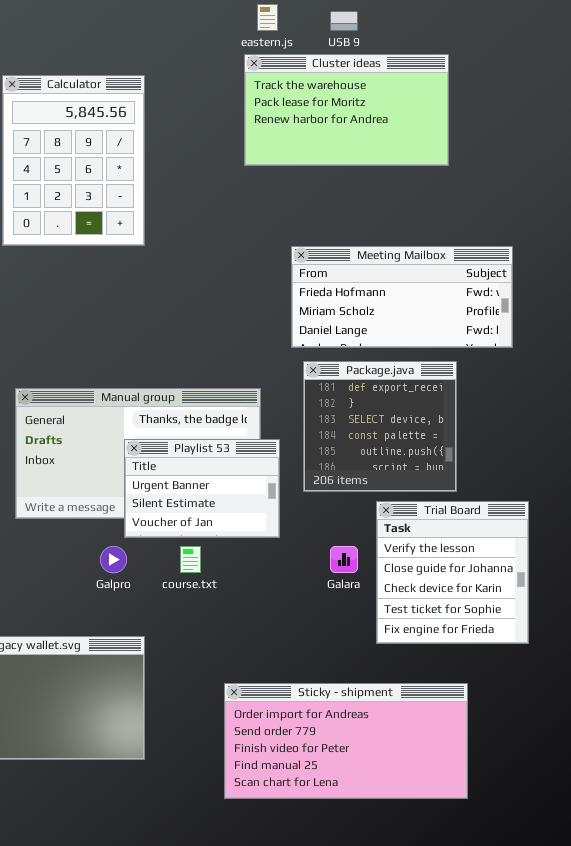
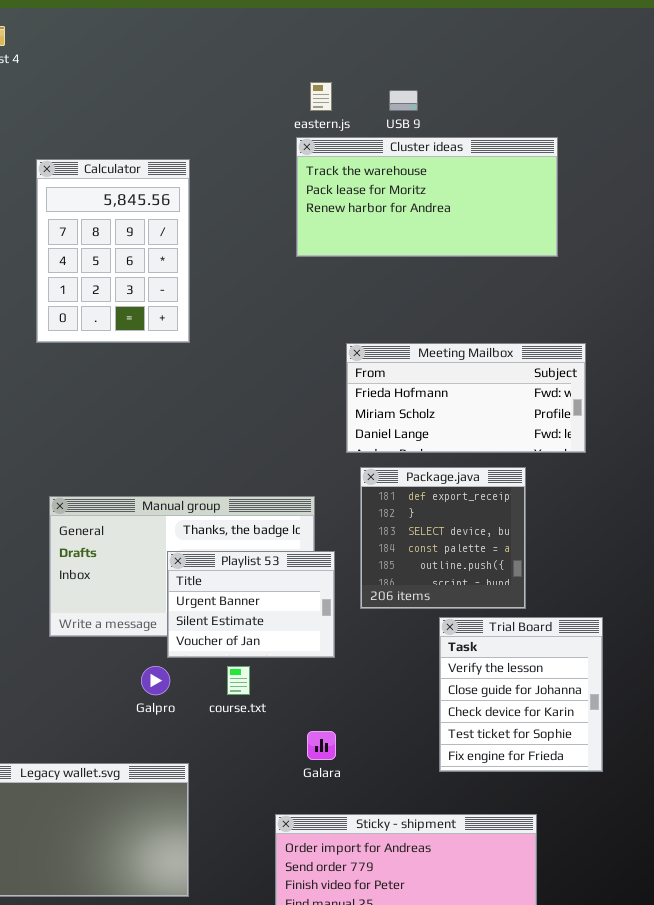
Cluster ideas: [244,54,449,166] -> [296,137,558,257], resized
Galara: [330,546,358,573] -> [307,731,336,760], moved

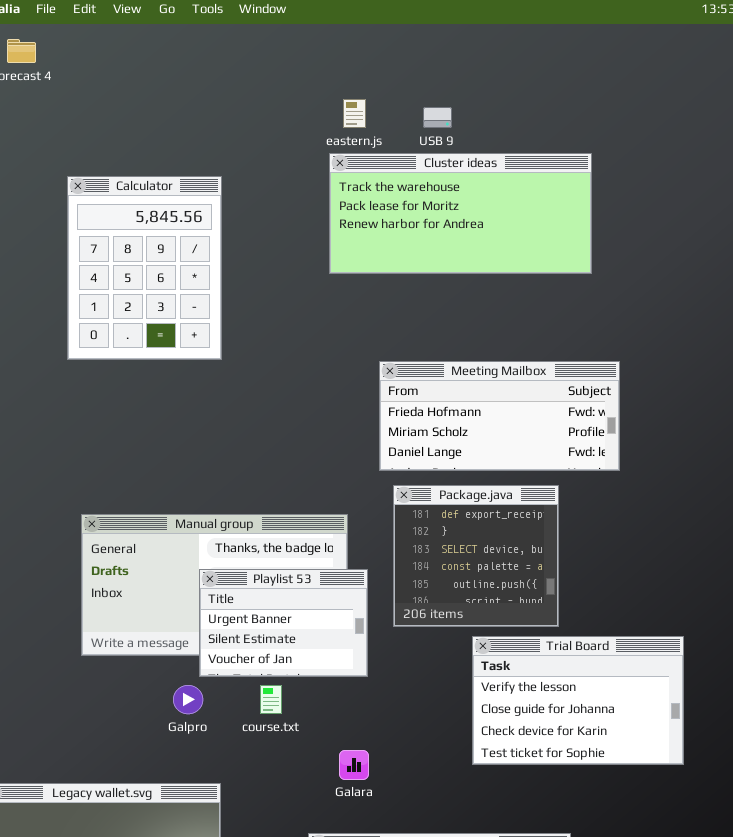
Trial Board: [439,617,603,772] -> [472,636,684,765], resized

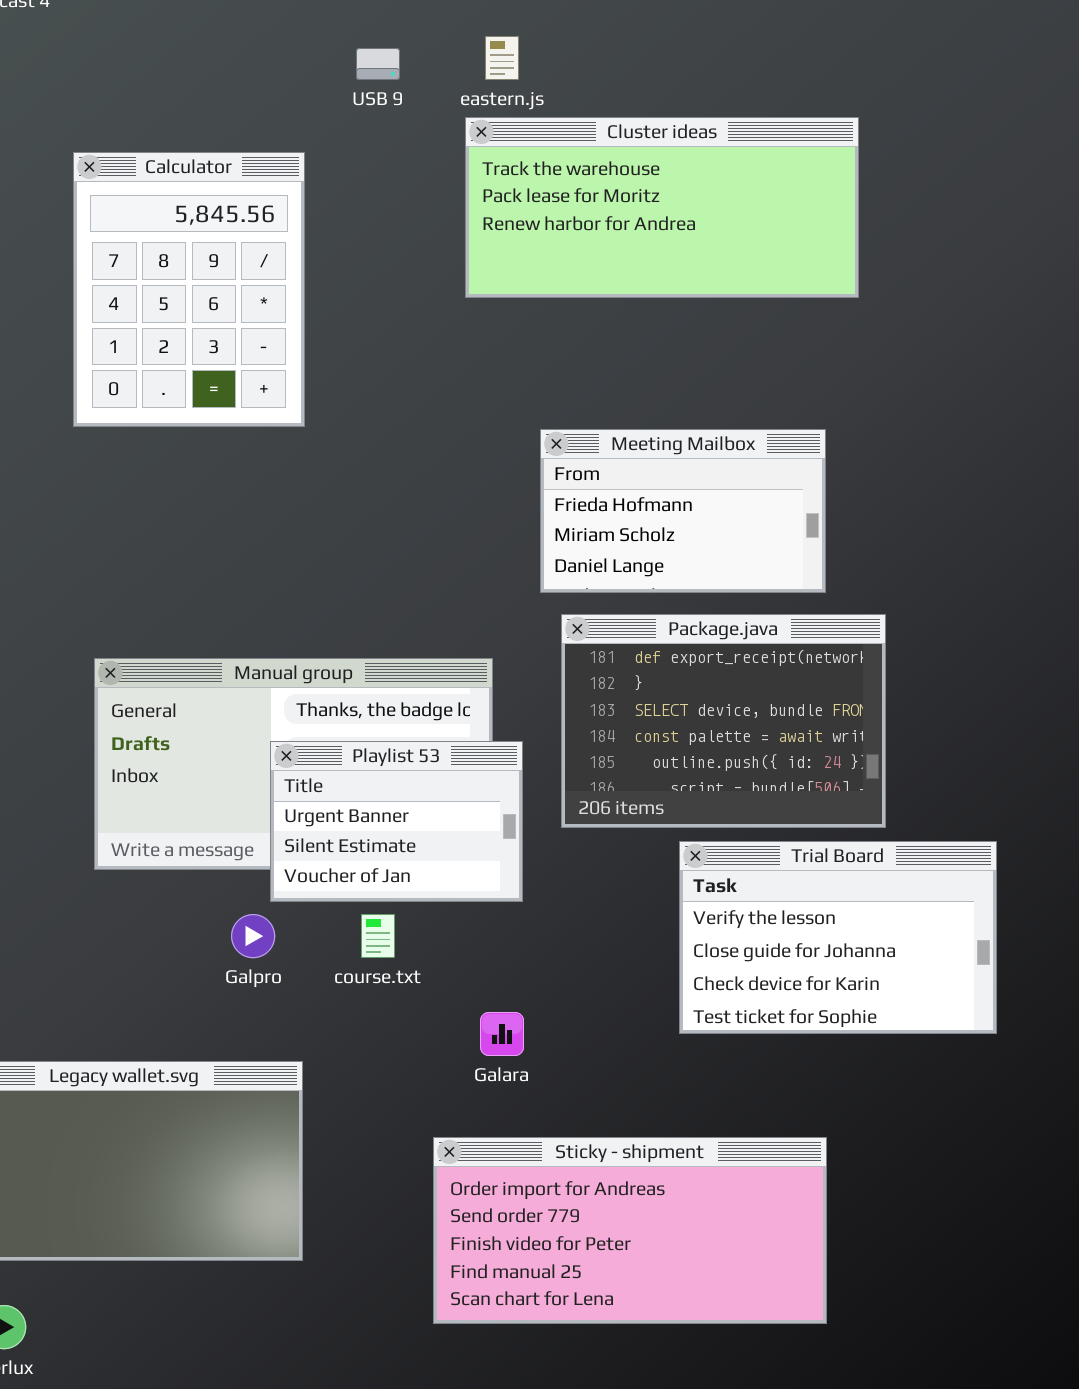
USB 9: [423,107,452,128] -> [356,48,400,80], moved
Meeting Mailbox: [379,361,620,471] -> [540,429,826,593], resized
Package.java: [393,485,559,627] -> [561,614,886,828], resized

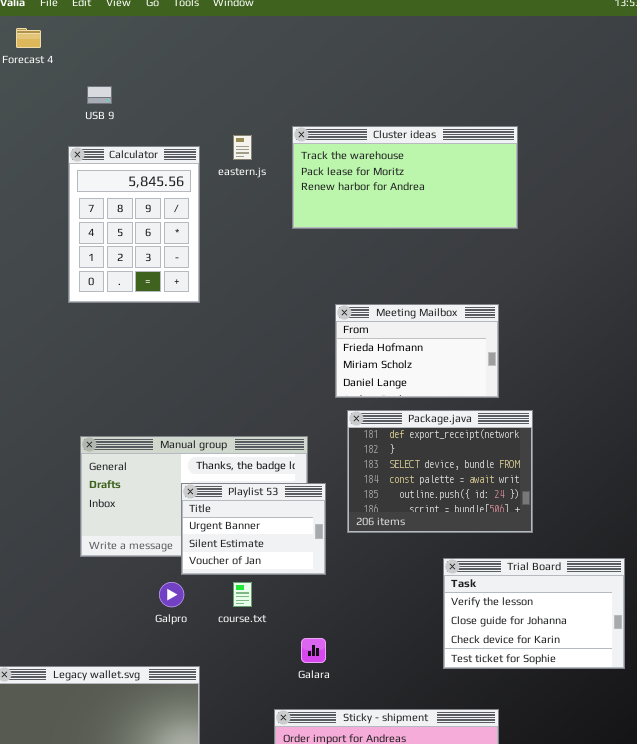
eastern.js: [485,36,519,80] -> [233,135,252,160], moved
USB 9: [356,48,400,80] -> [87,86,112,104], moved
Trial Board: [679,841,997,1034] -> [443,558,625,669], moved

